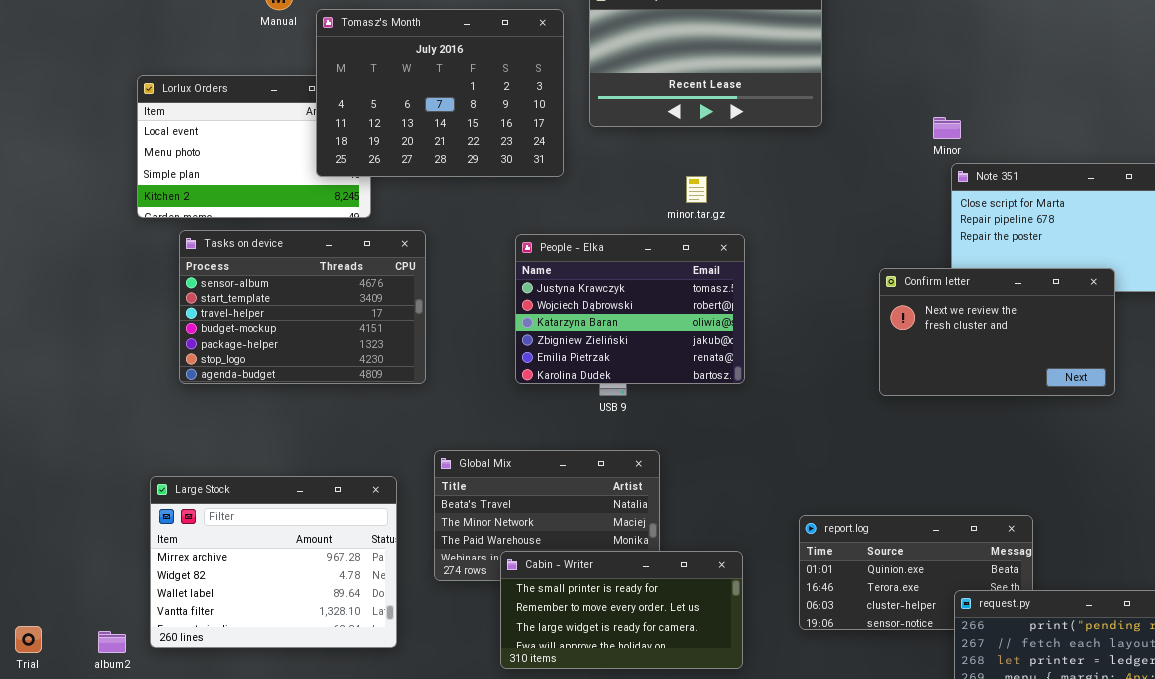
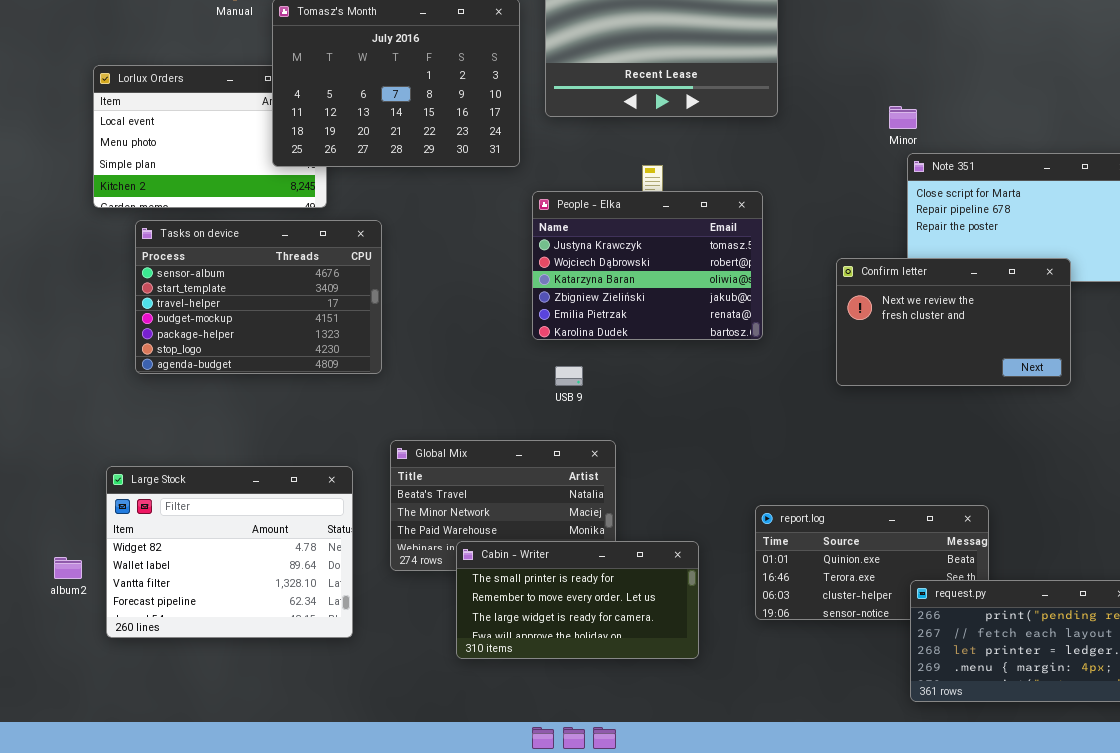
People - Elka: [515,234,745,384] -> [532,191,763,340], moved
Large Stock: [150,476,397,648] -> [106,466,353,638], scrolled down 1 row
album2: [98,631,126,653] -> [54,557,82,579], moved

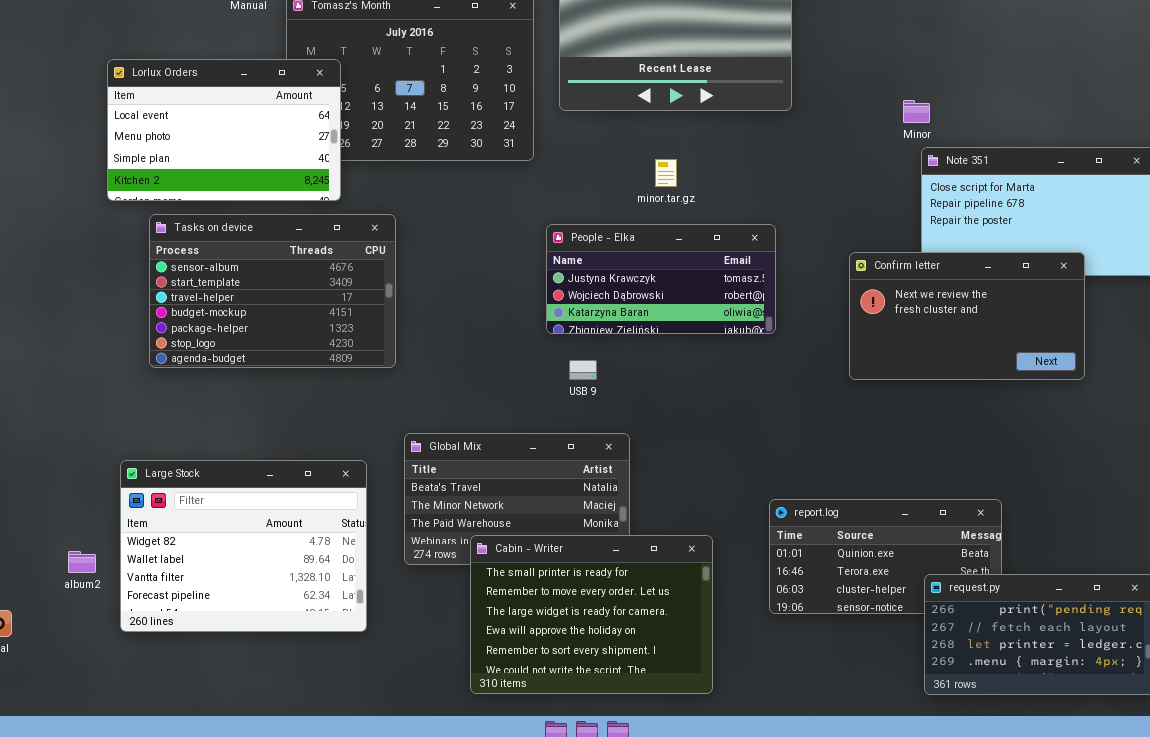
Lorlux Orders: [93,65,327,208] -> [107,59,341,201], raised
People - Elka: [532,191,763,340] -> [546,224,776,334], resized
Cabin - Writer: [456,541,699,659] -> [470,535,713,694], resized

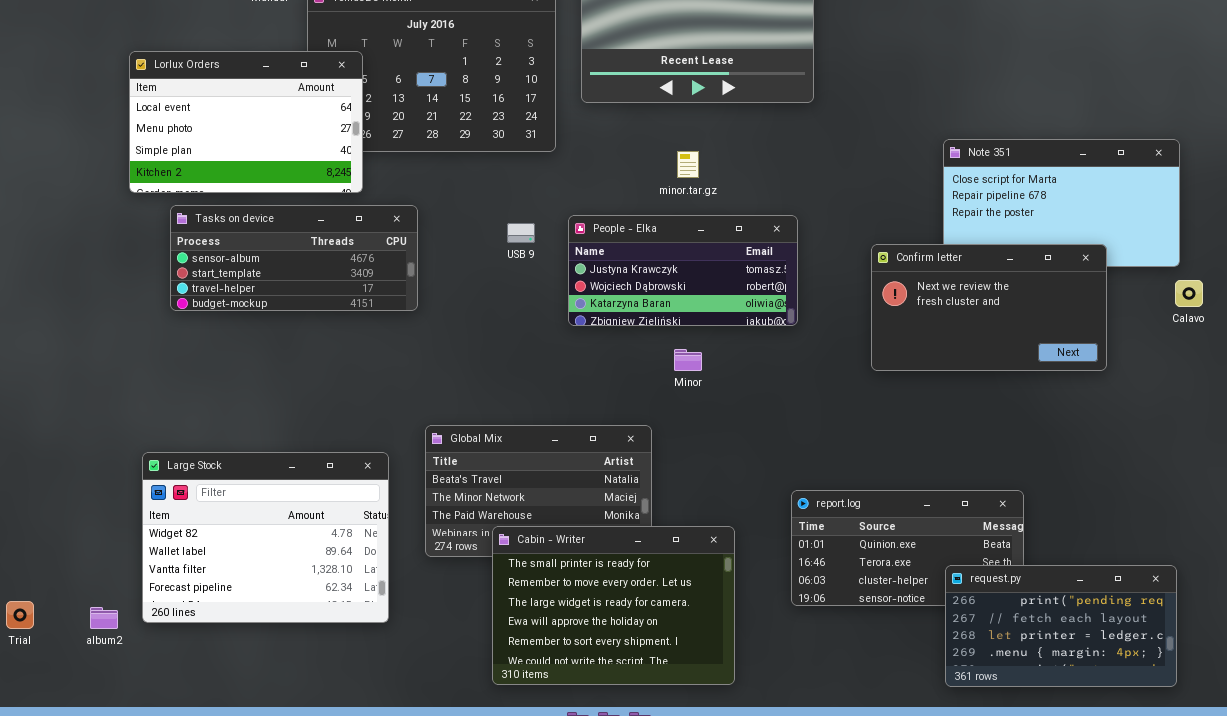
Minor: [903,100,930,123] -> [674,349,702,371], moved
Tasks on device: [149,214,396,368] -> [170,205,418,311], resized
USB 9: [569,360,597,380] -> [507,223,535,243], moved
album2: [68,551,96,573] -> [90,607,118,629], moved

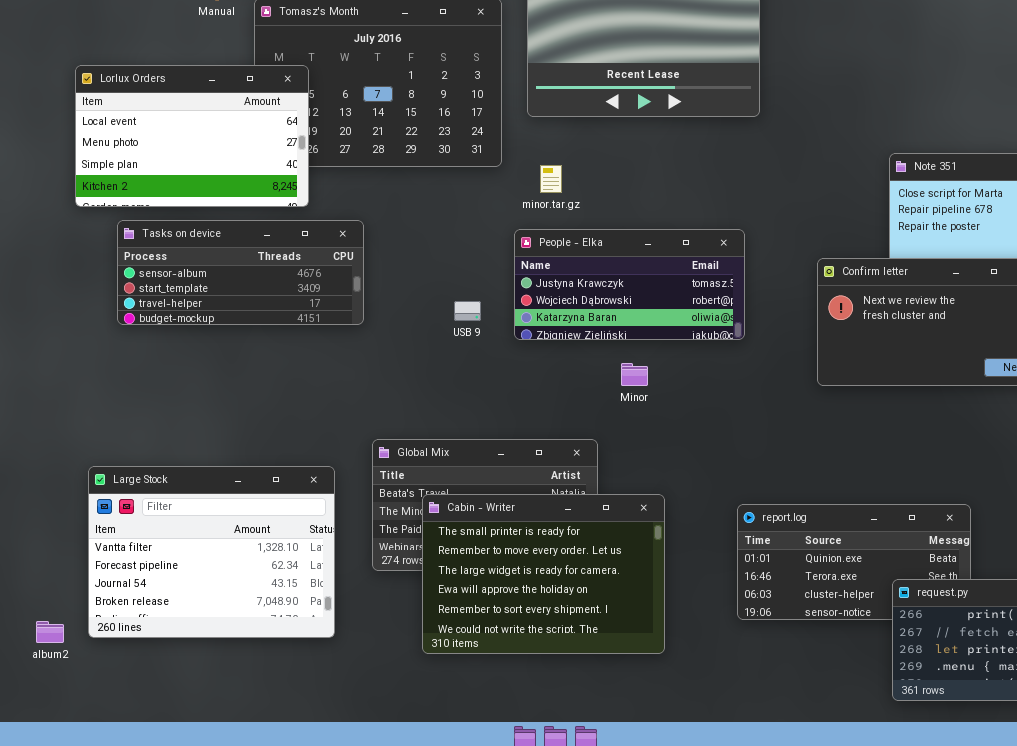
minor.tar.gz: [677,151,699,178] -> [540,165,562,193], moved
USB 9: [507,223,535,243] -> [454,301,481,321], moved
Large Stock: [142,452,389,623] -> [88,466,335,638], scrolled down 2 rows
Cabin - Writer: [492,526,735,685] -> [422,494,665,654], moved

